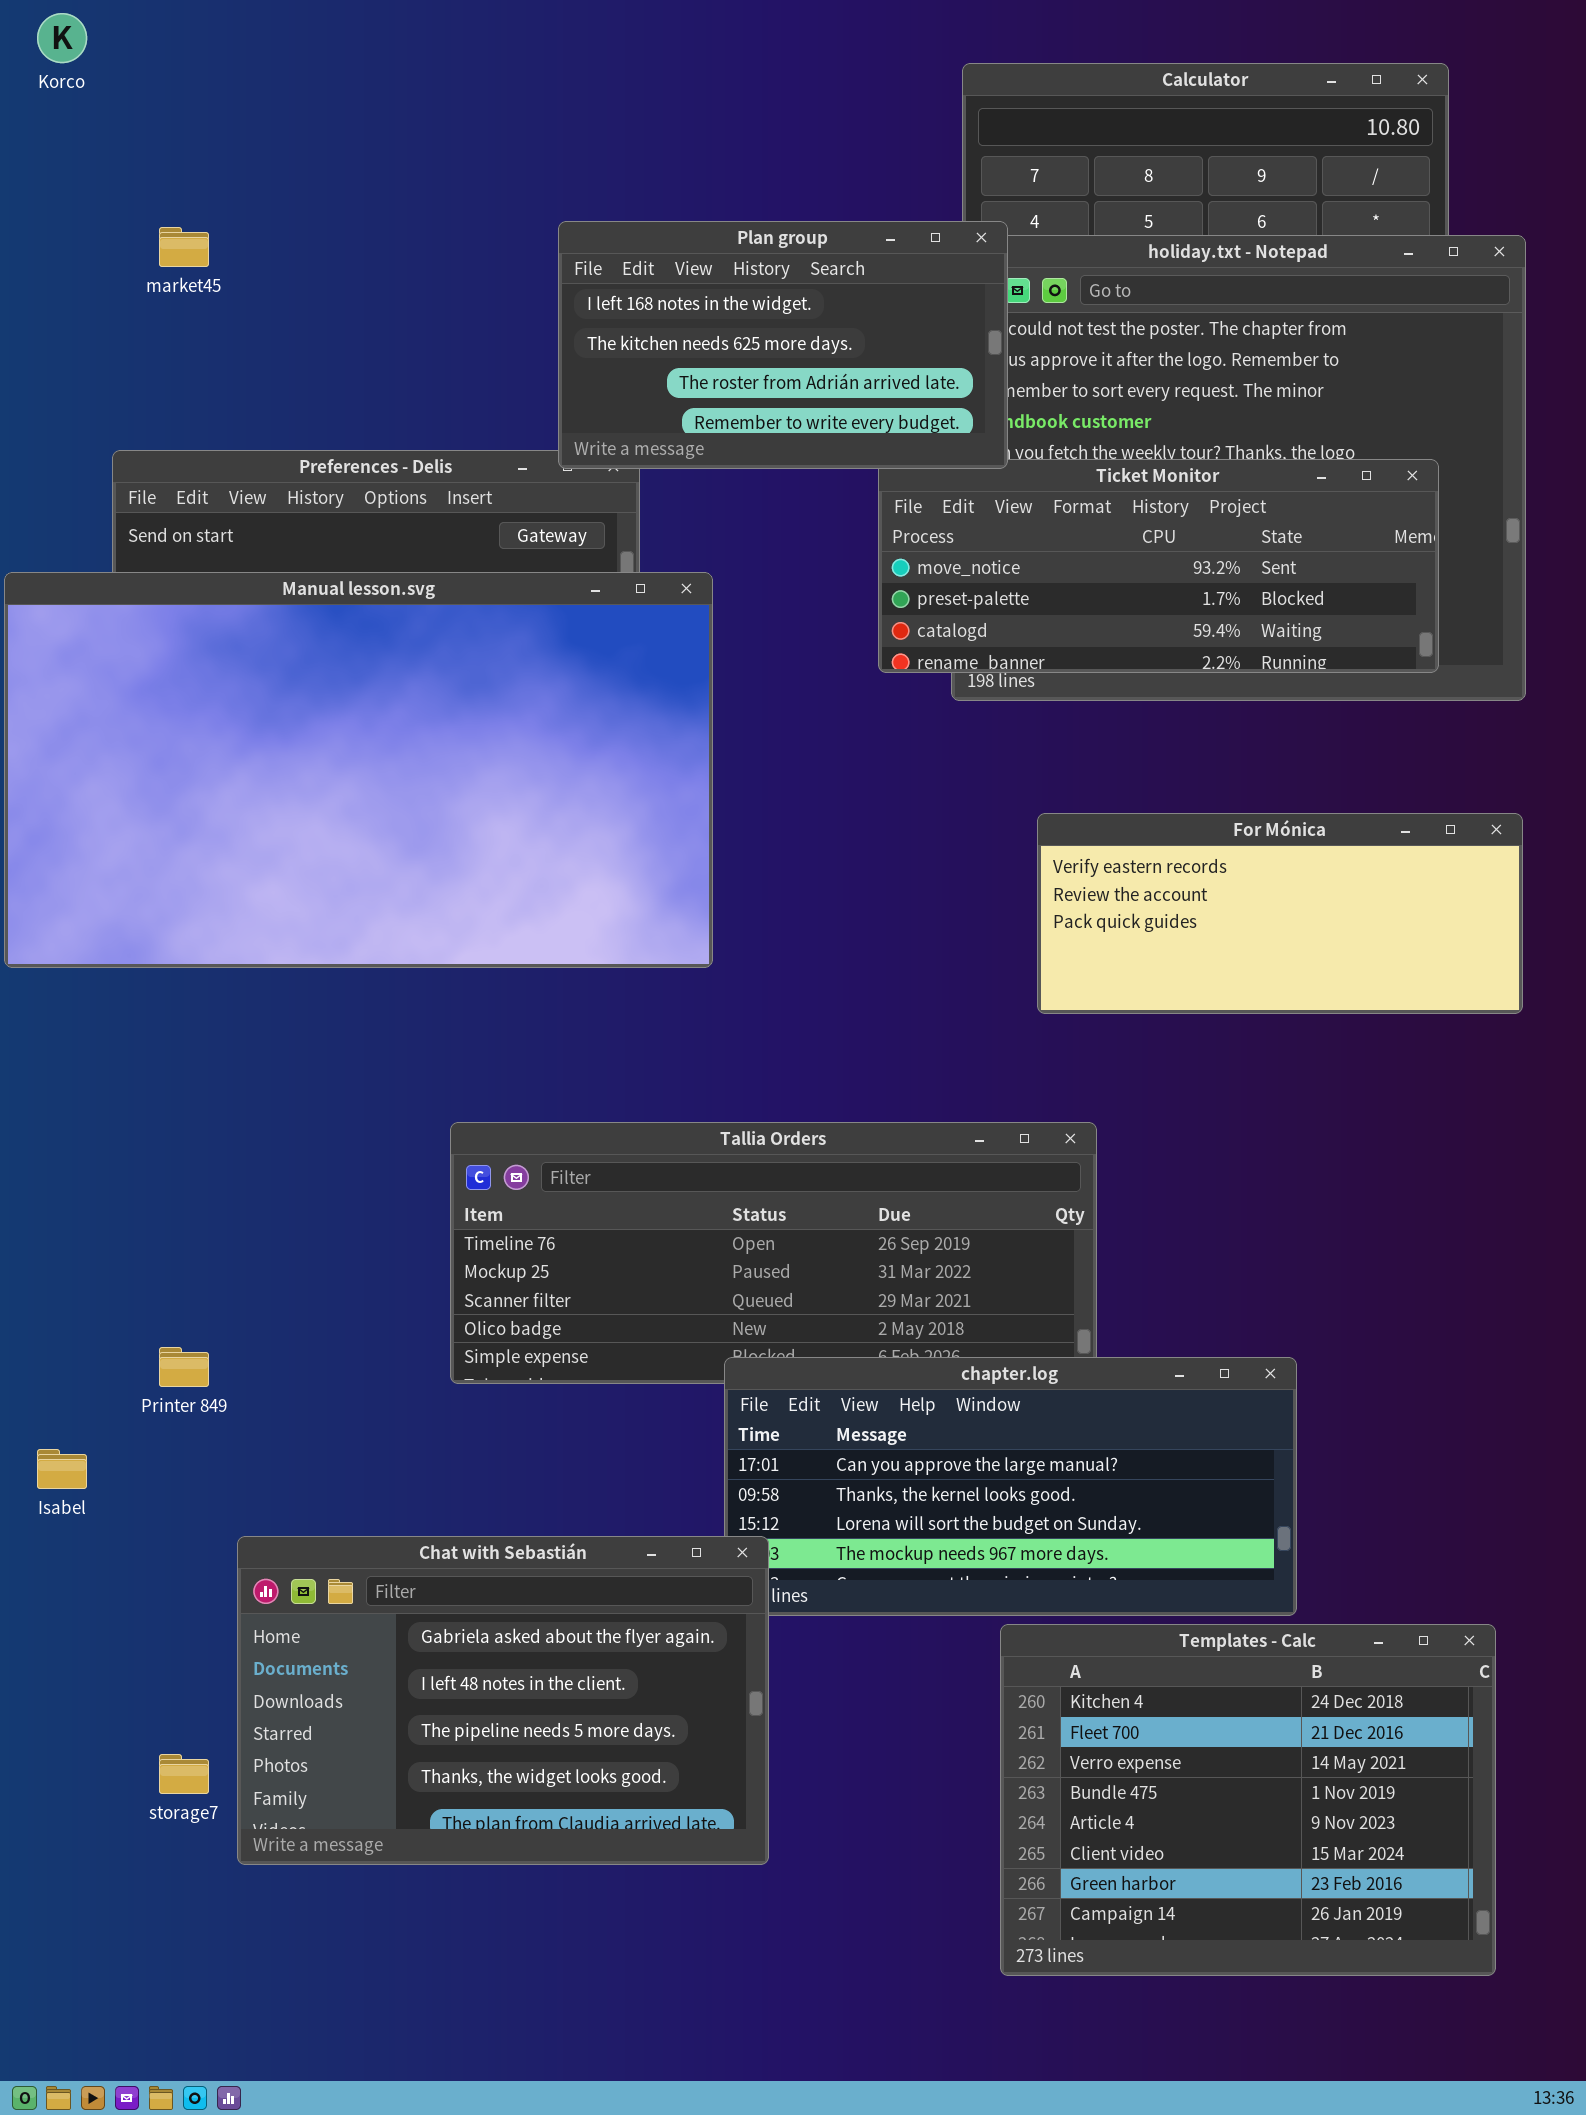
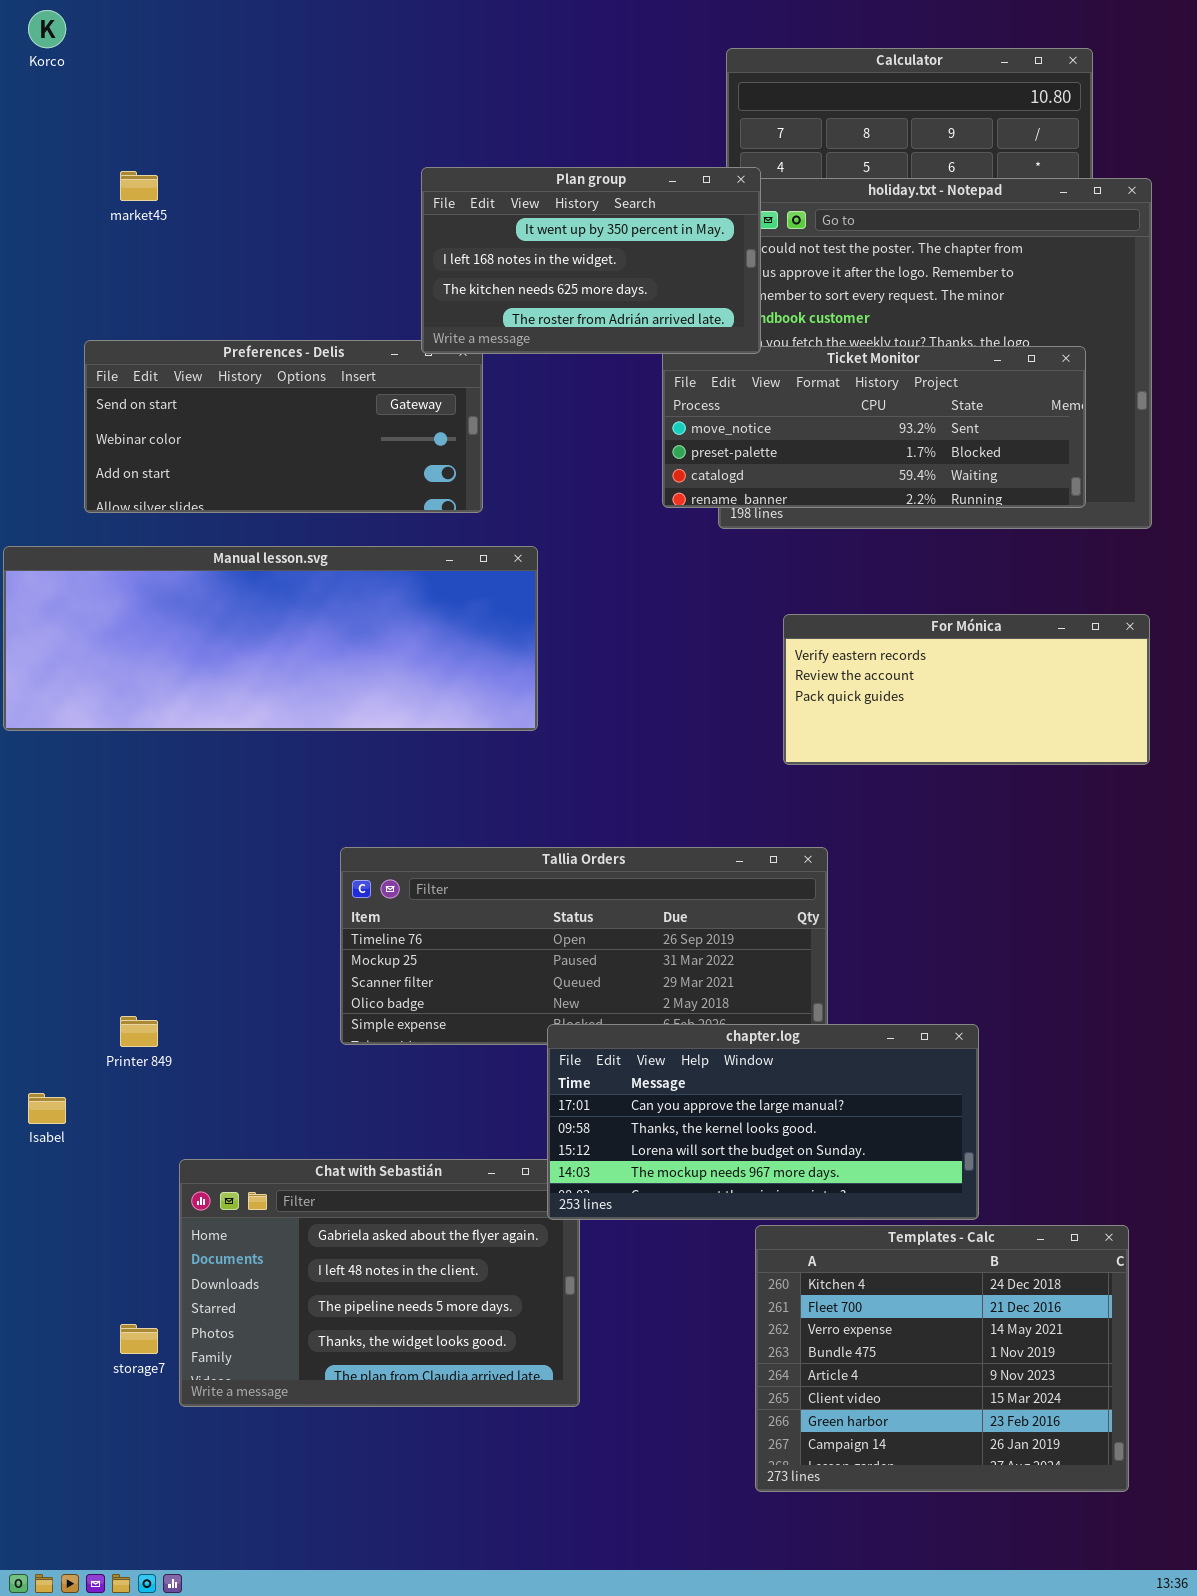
Plan group: [558,221,1008,469] -> [421,167,761,354], scrolled up 1 row
Manual lesson.svg: [4,572,713,968] -> [3,546,538,731], resized
chapter.log: [724,1357,1297,1616] -> [547,1024,979,1220], raised

